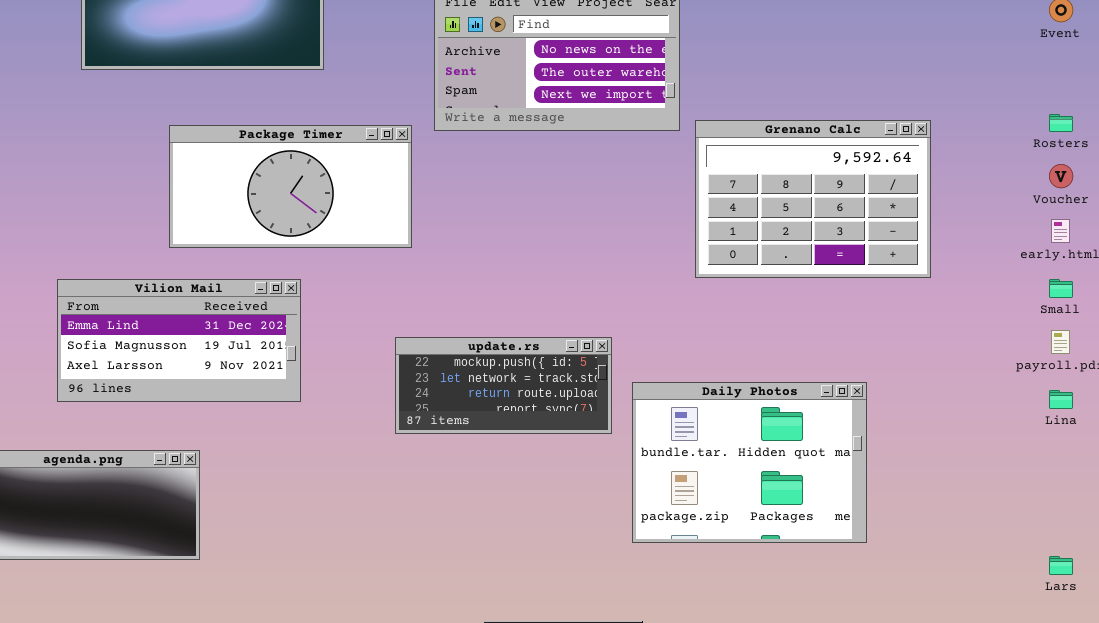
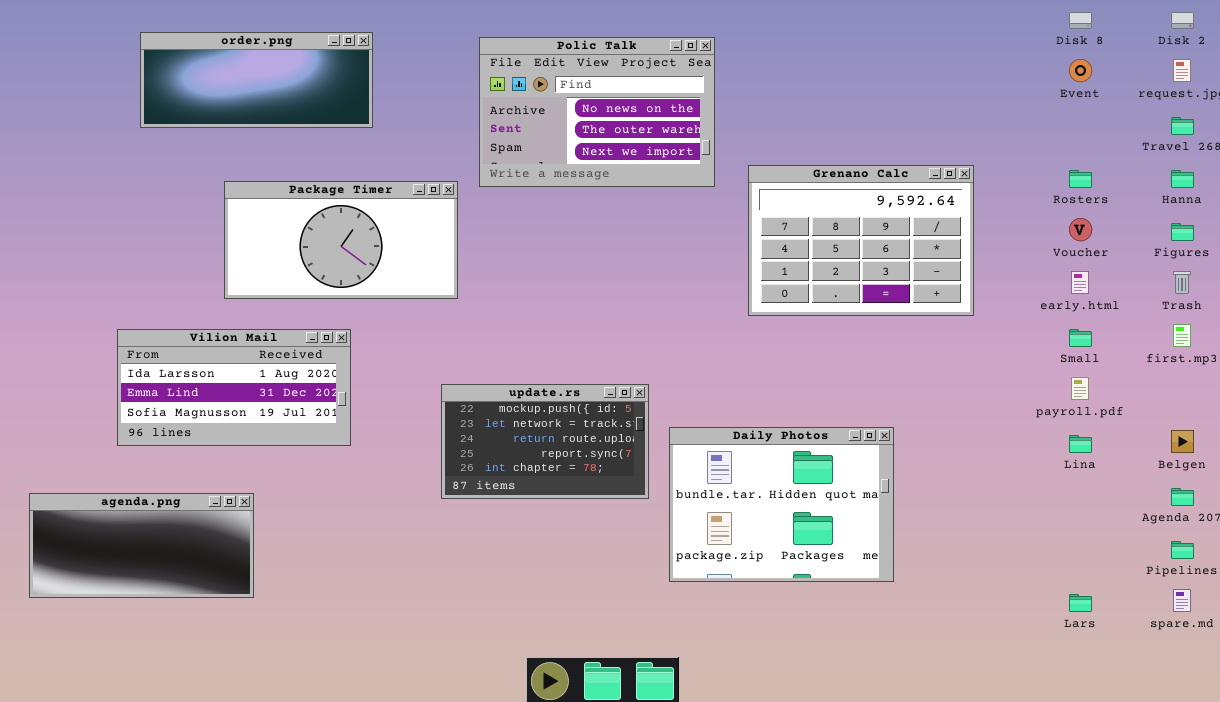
Grenano Calc: [695,120,931,278] -> [748,165,974,316], moved
Vilion Mail: [57,279,301,402] -> [117,329,351,446], scrolled up 1 row
update.rs: [395,337,612,434] -> [441,384,649,499], resized

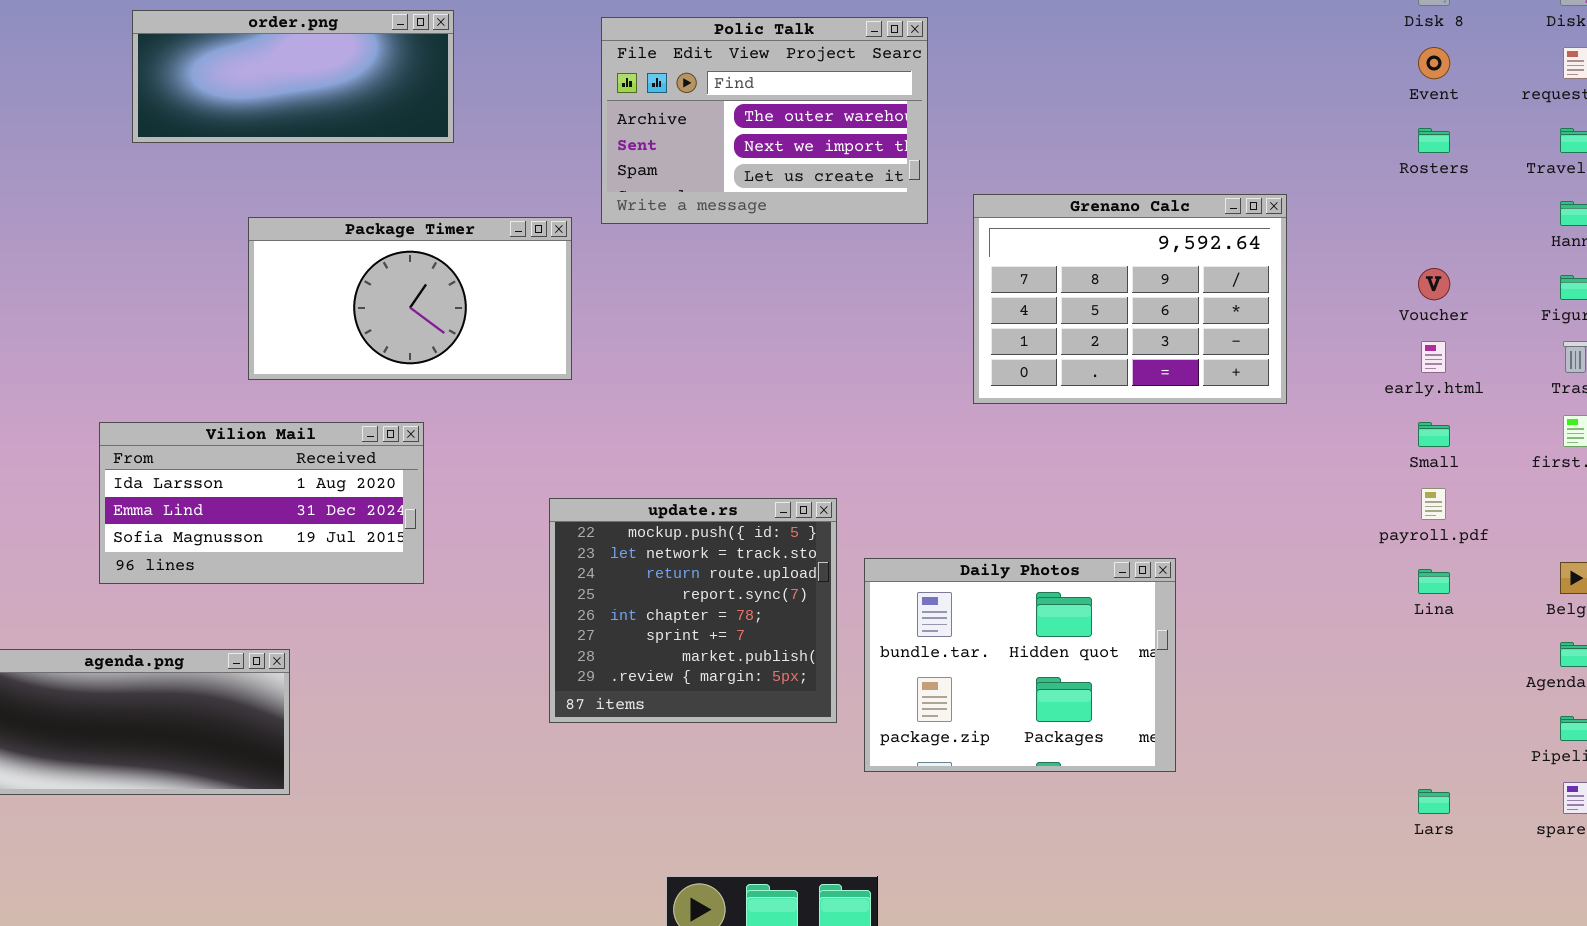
Polic Talk: [479,37,715,187] -> [601,17,928,224], scrolled down 1 row
Rosters: [1069,170,1092,188] -> [1418,128,1450,153], moved
update.rs: [441,384,649,499] -> [549,498,837,723], resized

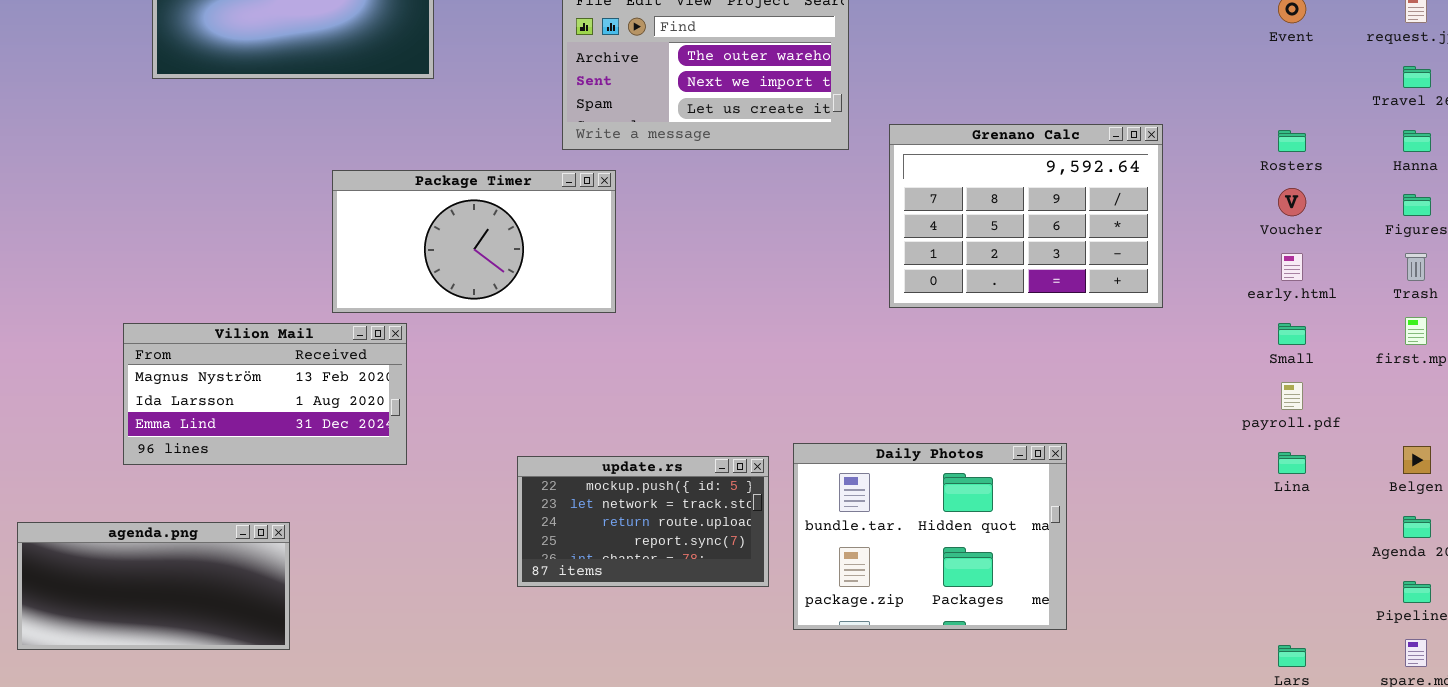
Rosters: [1418,128,1450,153] -> [1278,130,1306,152], moved
Package Timer: [248,217,572,380] -> [332,170,616,313], moved
Vilion Mail: [99,422,424,584] -> [123,323,407,465], scrolled up 1 row
update.rs: [549,498,837,723] -> [517,456,769,587], resized

